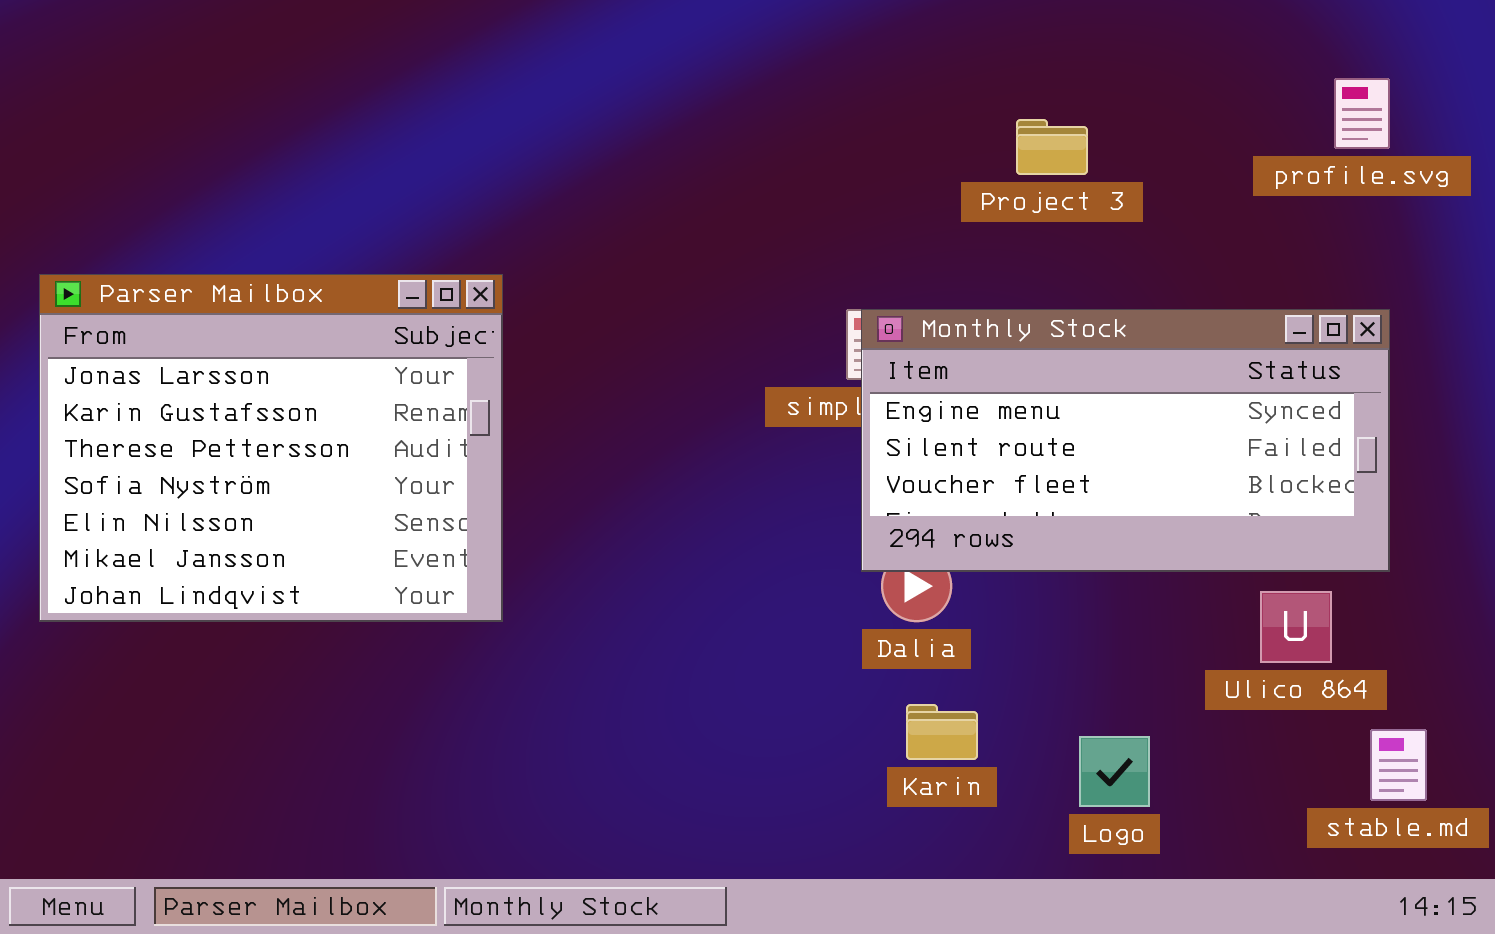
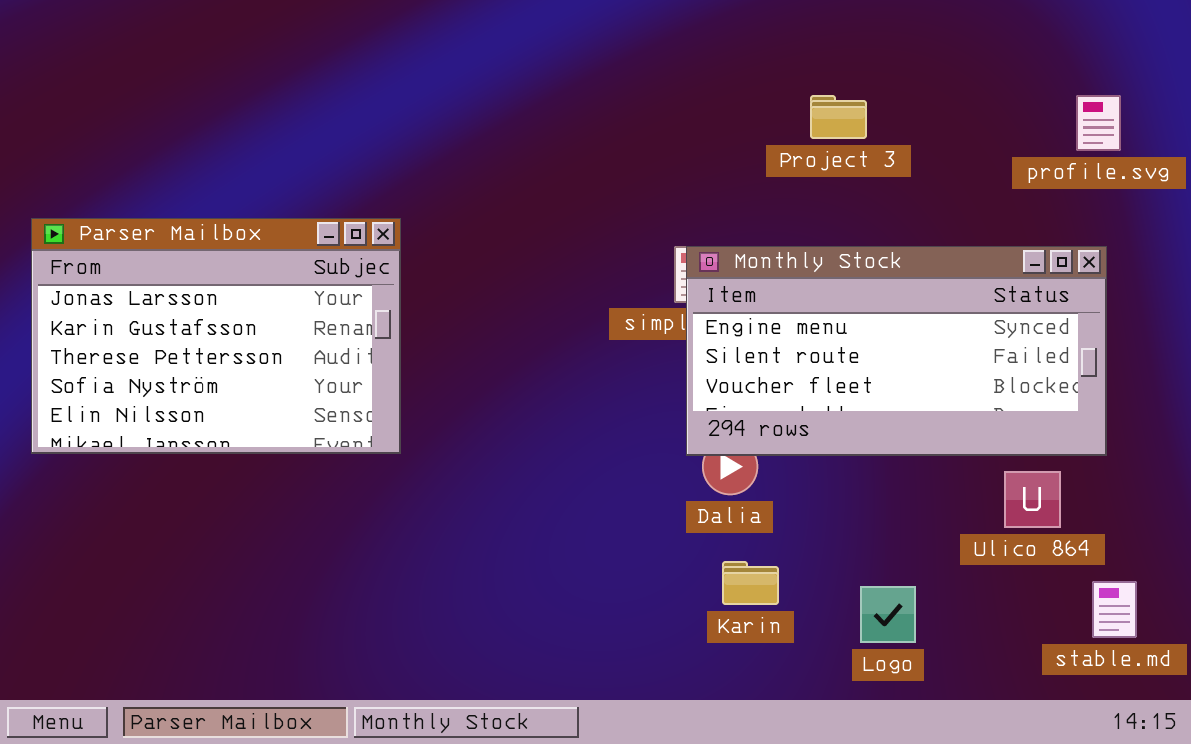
profile.svg: [1334,78,1390,149] -> [1076,95,1121,151], moved
Parser Mailbox: [39,274,503,622] -> [31,218,401,454], resized

